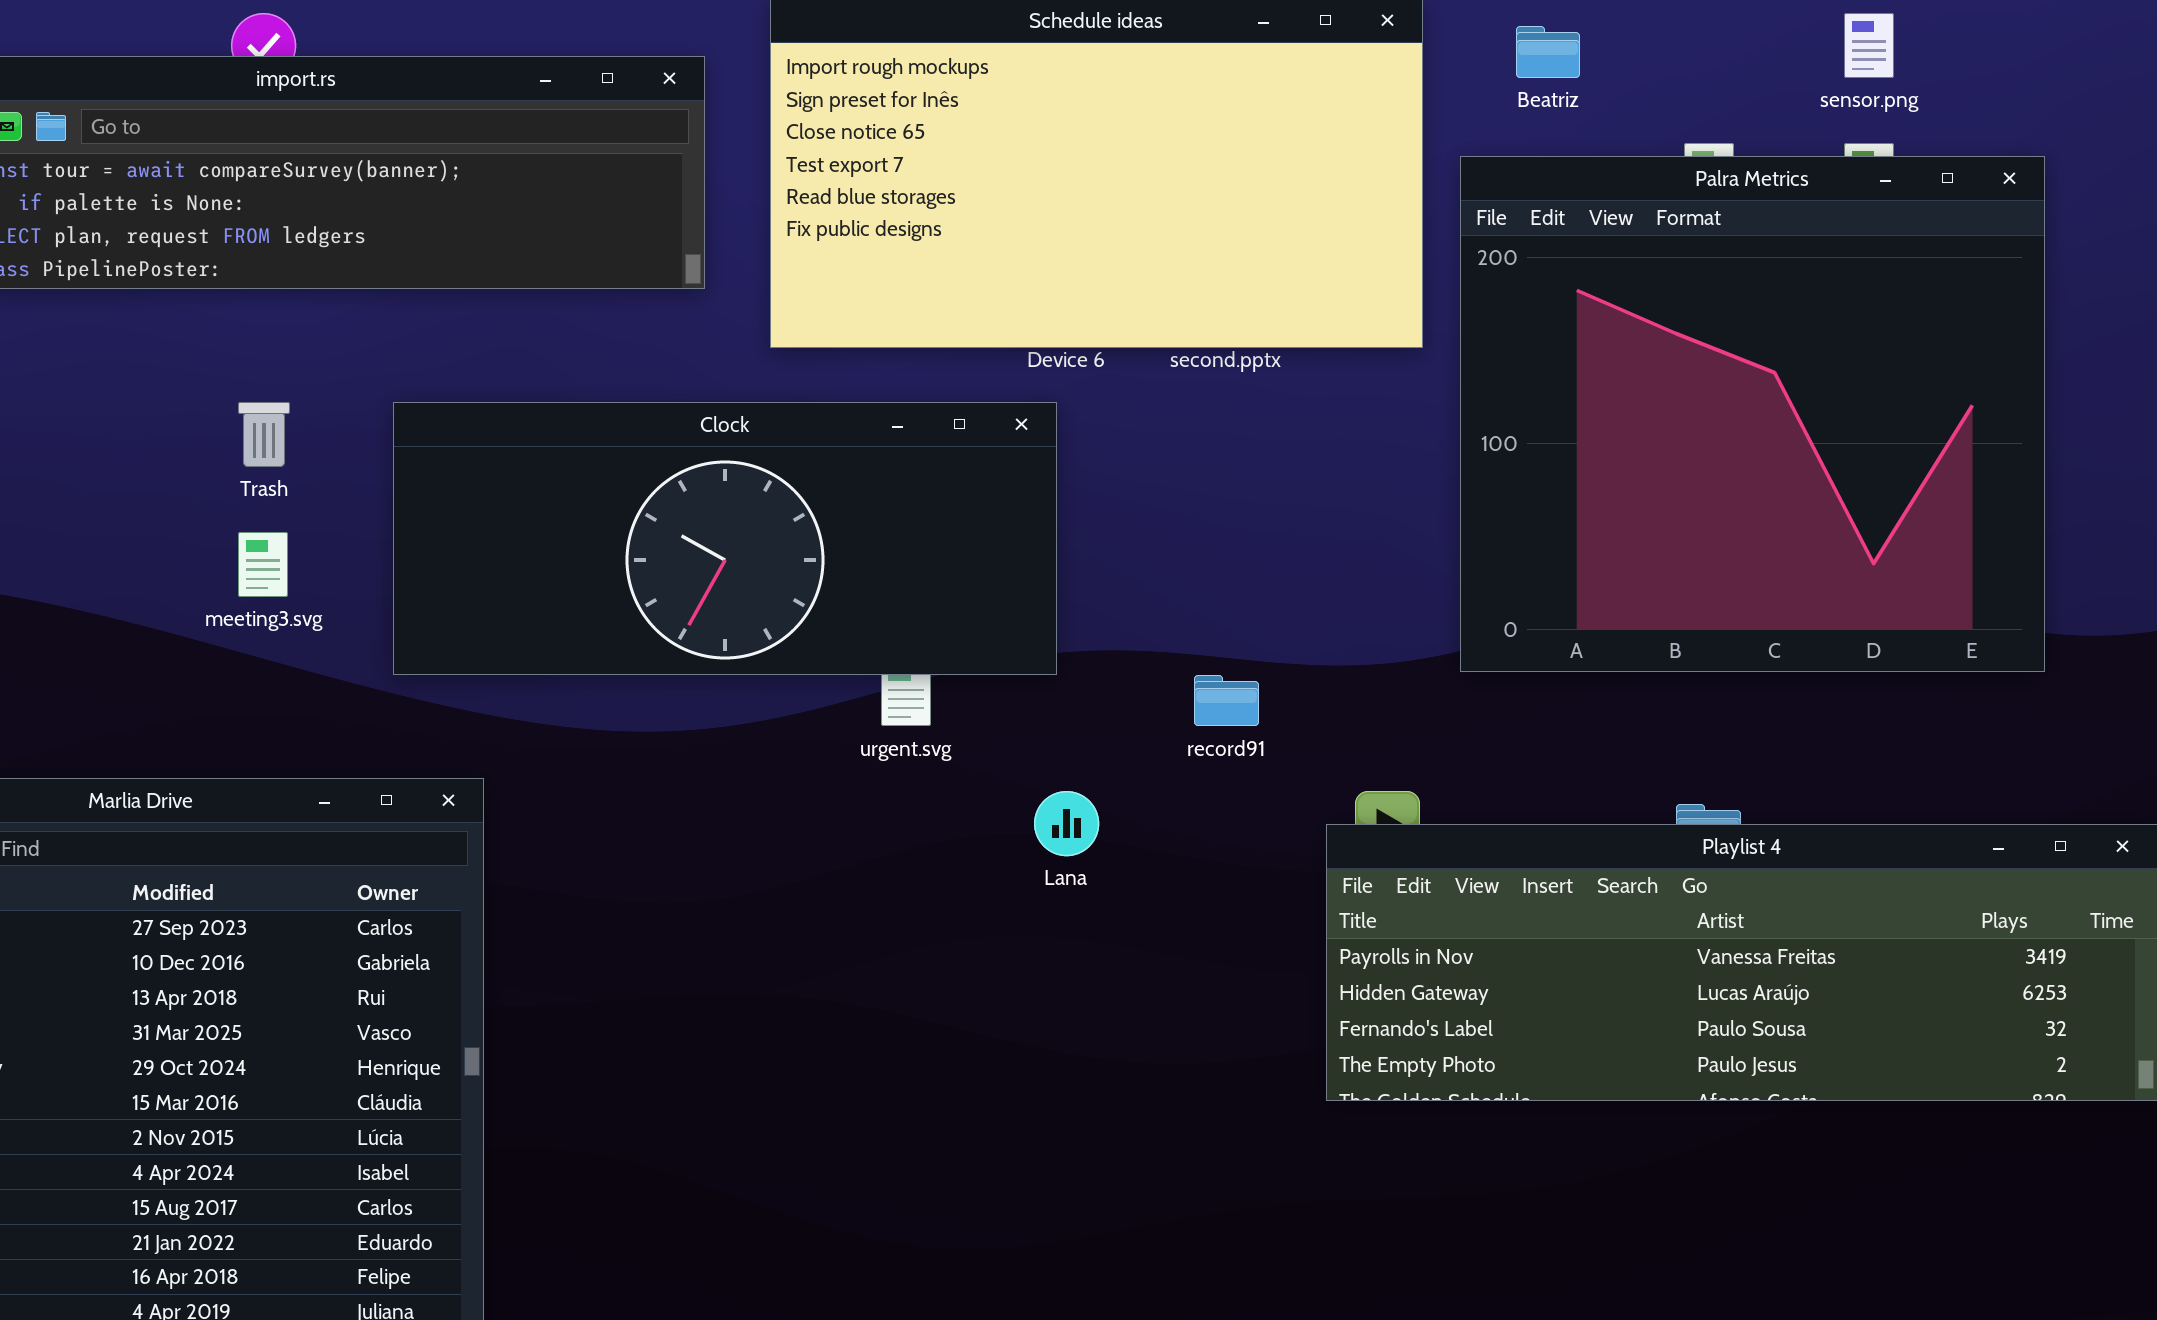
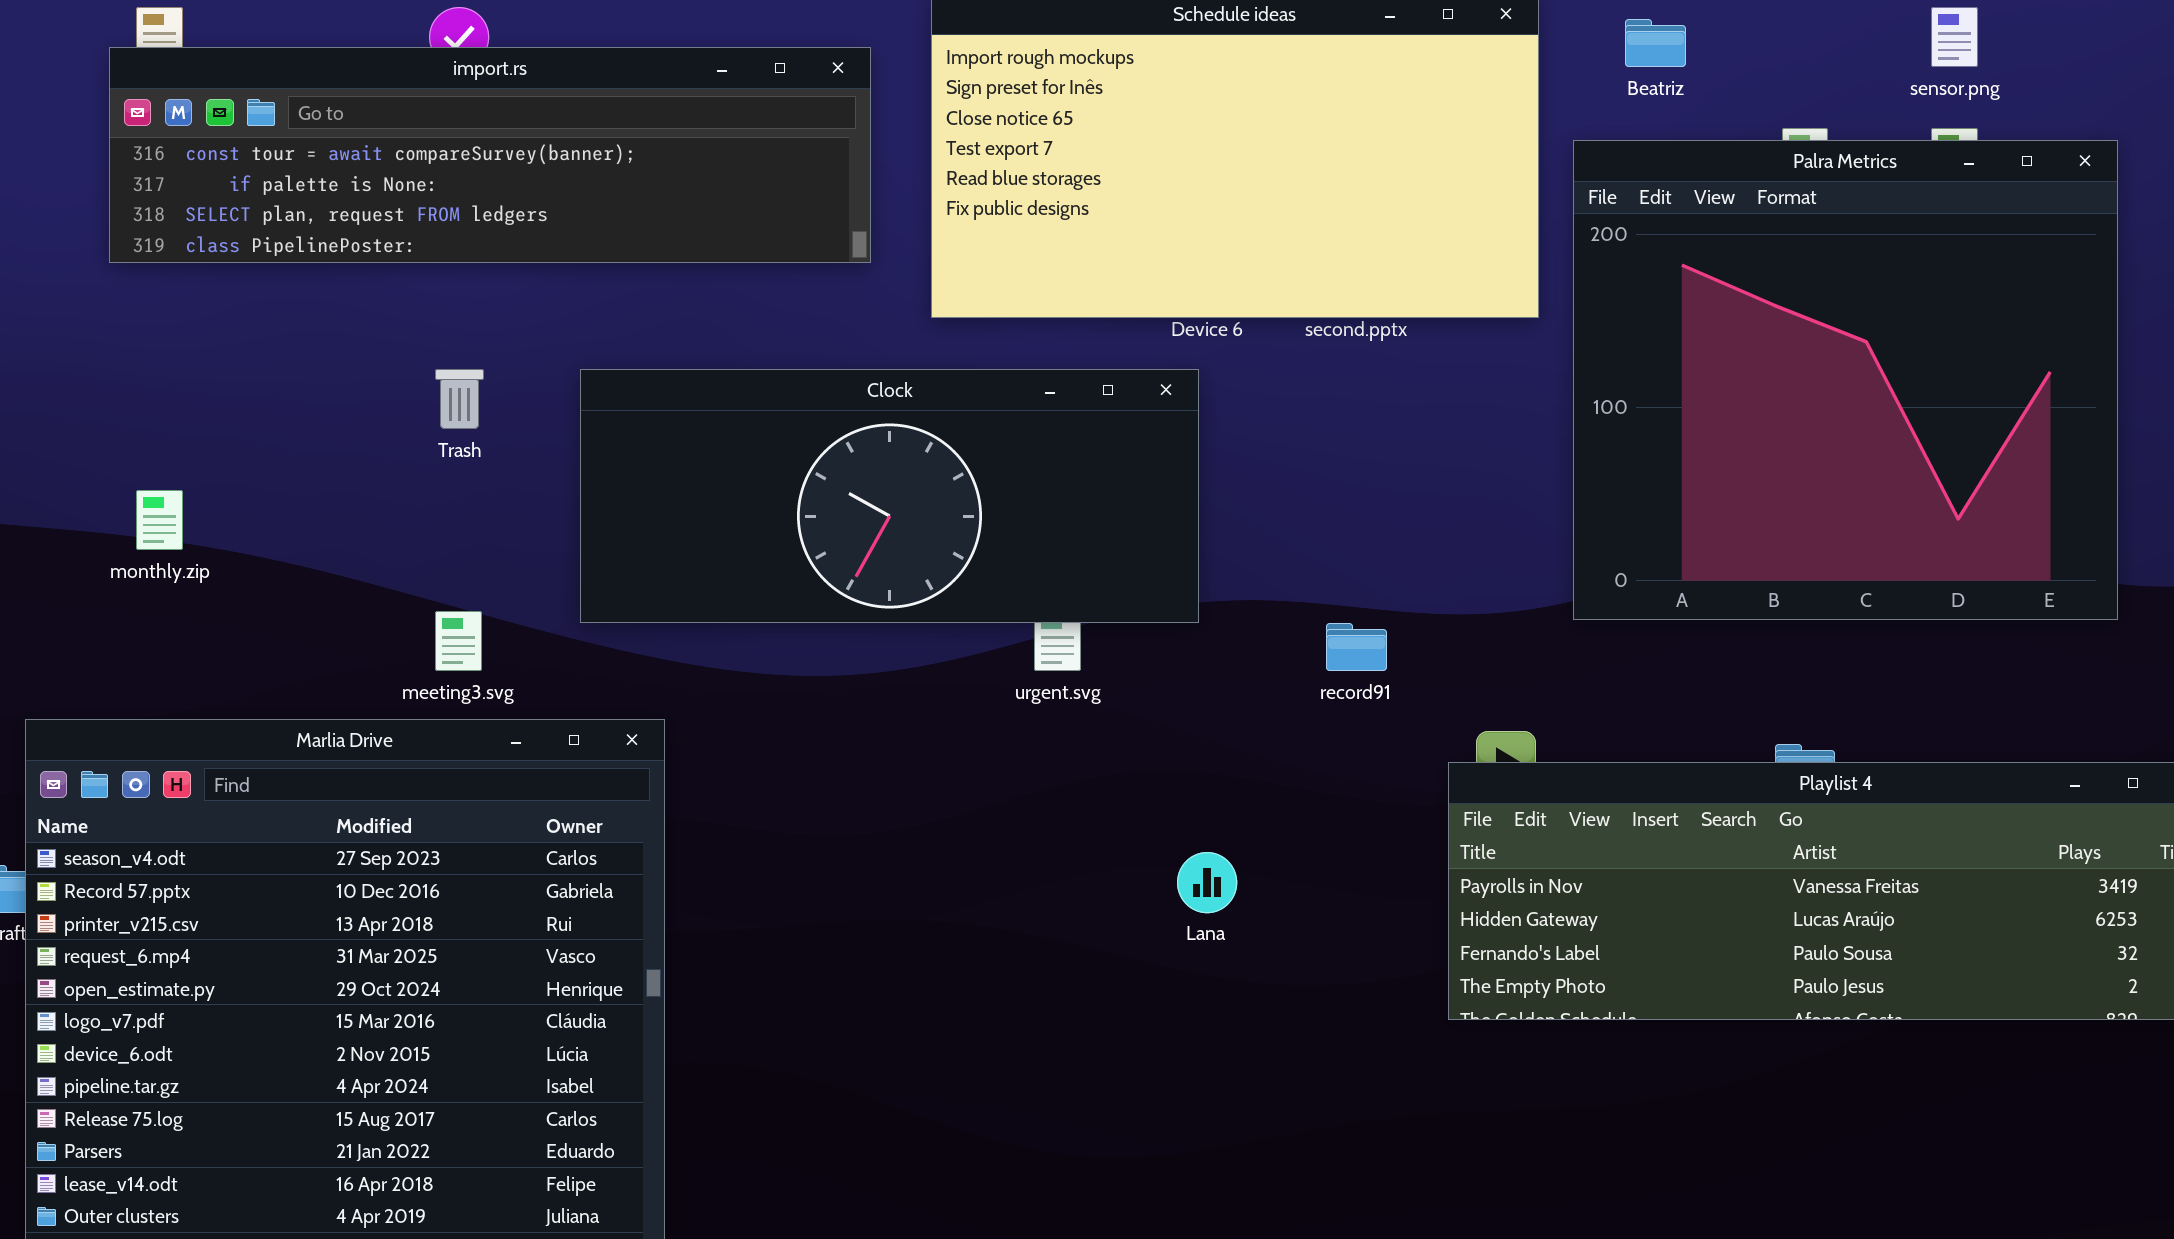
meeting3.svg: [238,532,288,597] -> [435,611,482,671], moved
Lana: [1034,791,1099,856] -> [1177,852,1237,913], moved

